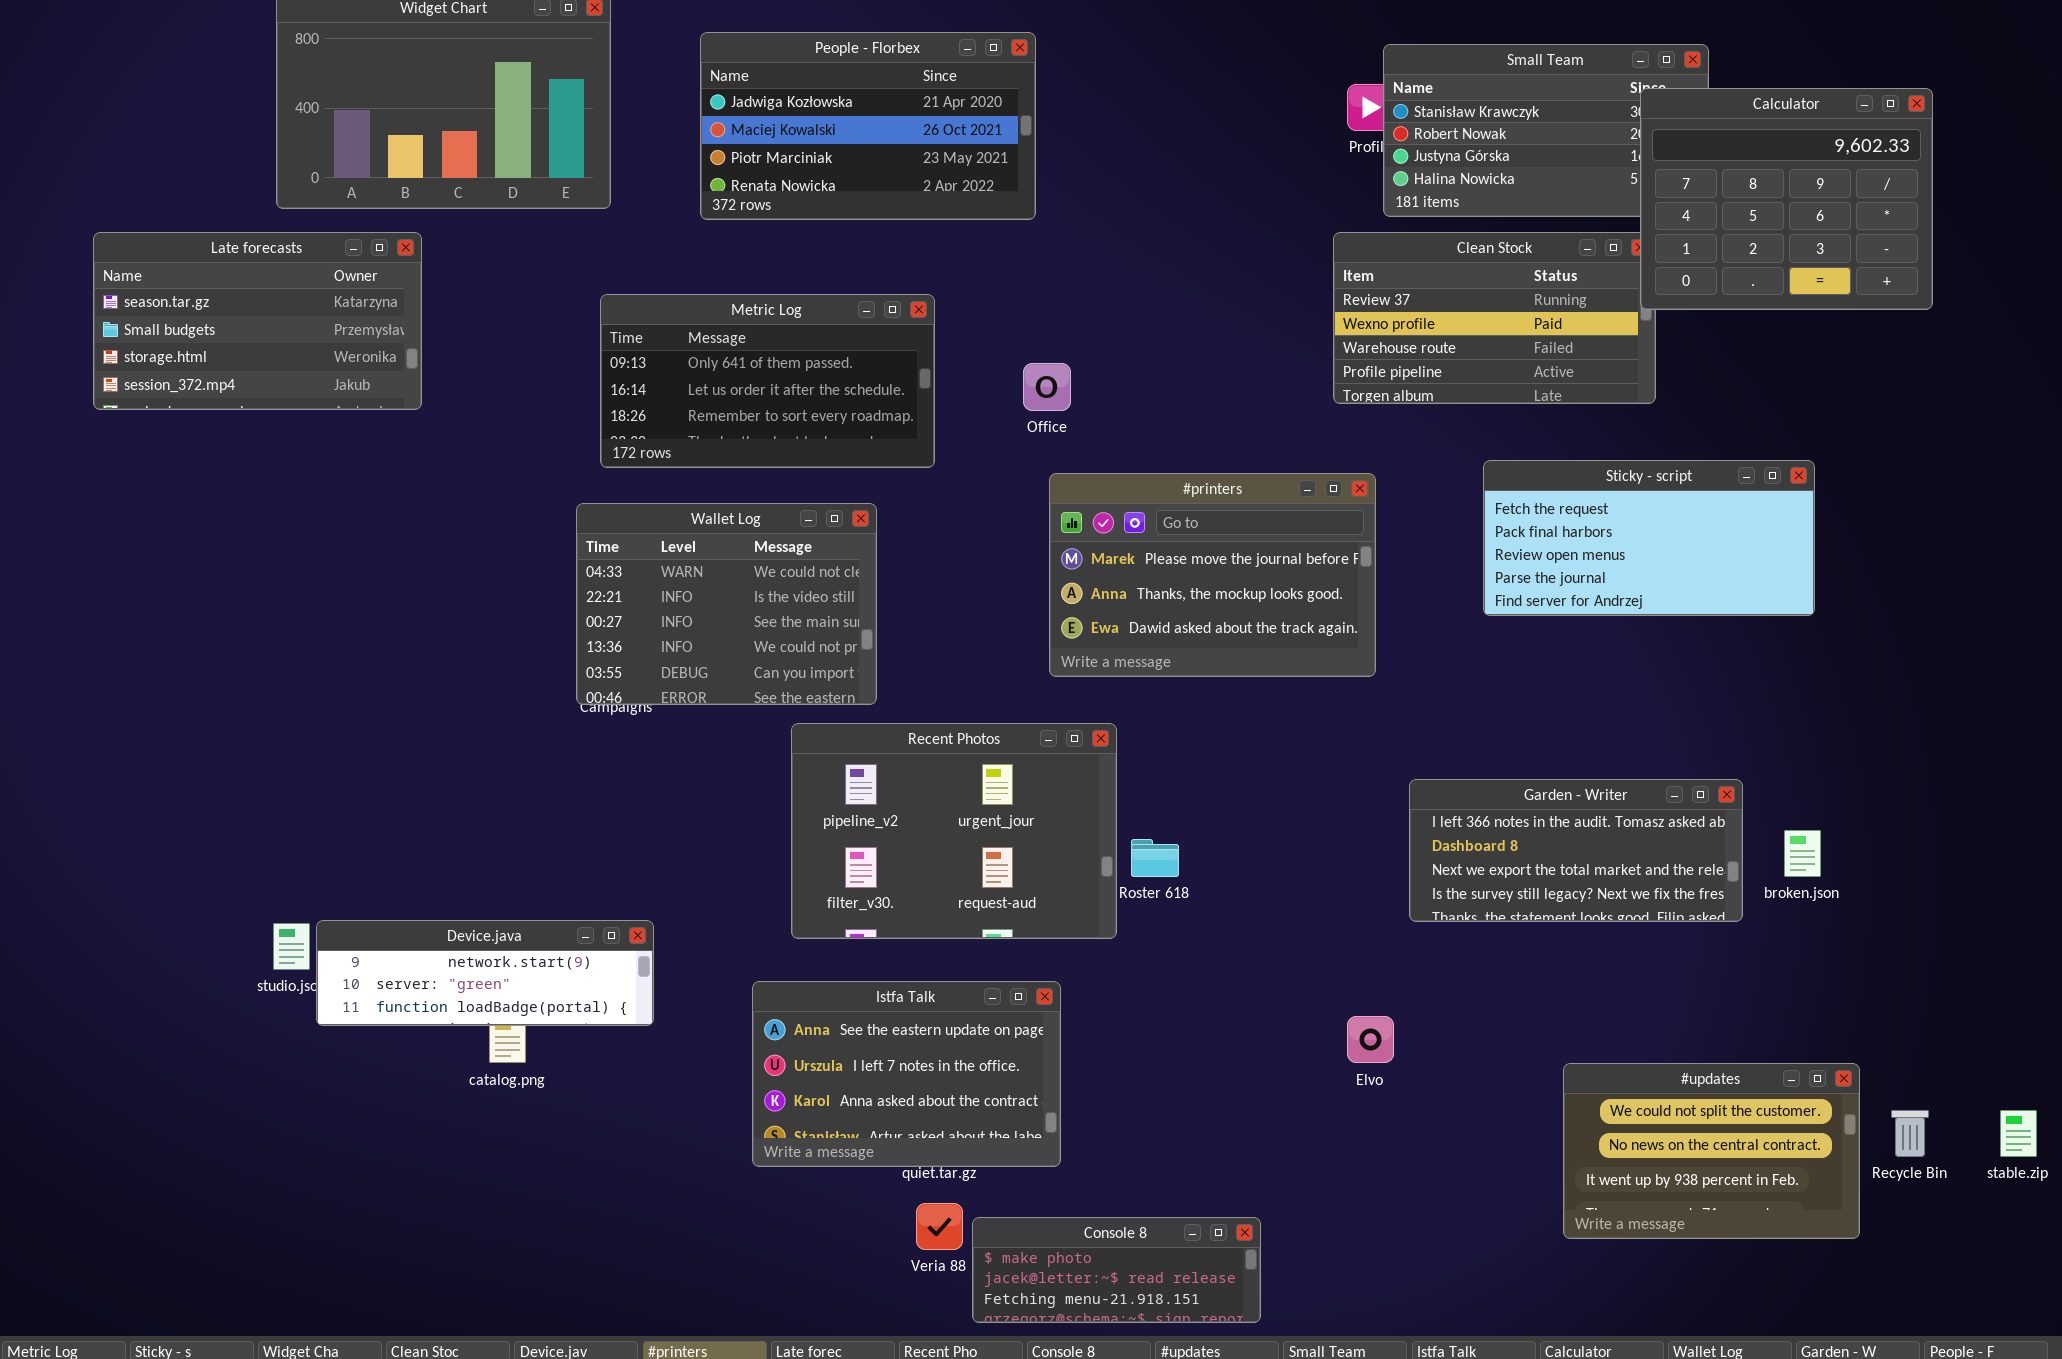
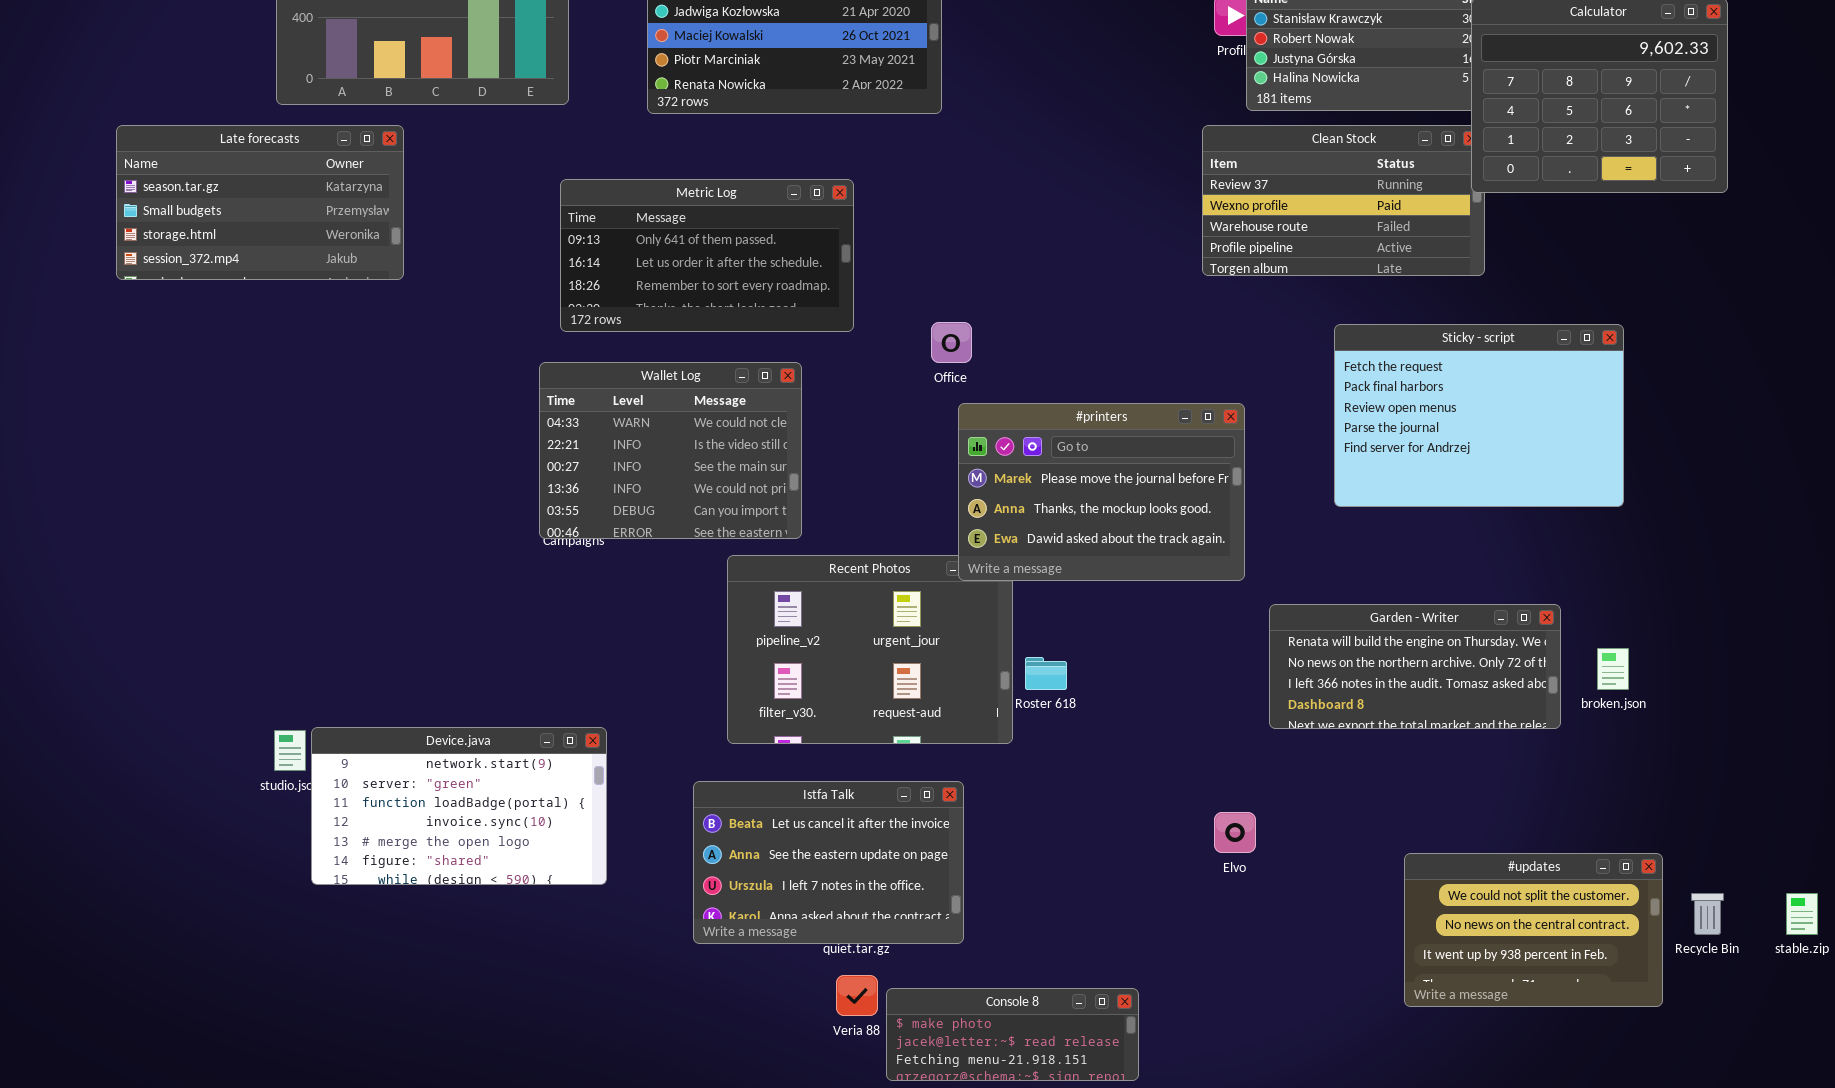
Office: [1023,363,1071,411] -> [931,322,972,363], moved
Sticky - script: [1483,460,1815,616] -> [1334,324,1624,507], resized
#printers: [1049,473,1376,677] -> [958,403,1245,581], moved
Garden - Writer: [1409,779,1743,922] -> [1269,604,1561,729], scrolled up 2 rows
Device.java: [316,920,654,1026] -> [311,727,607,885], resized
Istfa Talk: [752,981,1061,1167] -> [693,781,964,944], scrolled up 1 row

